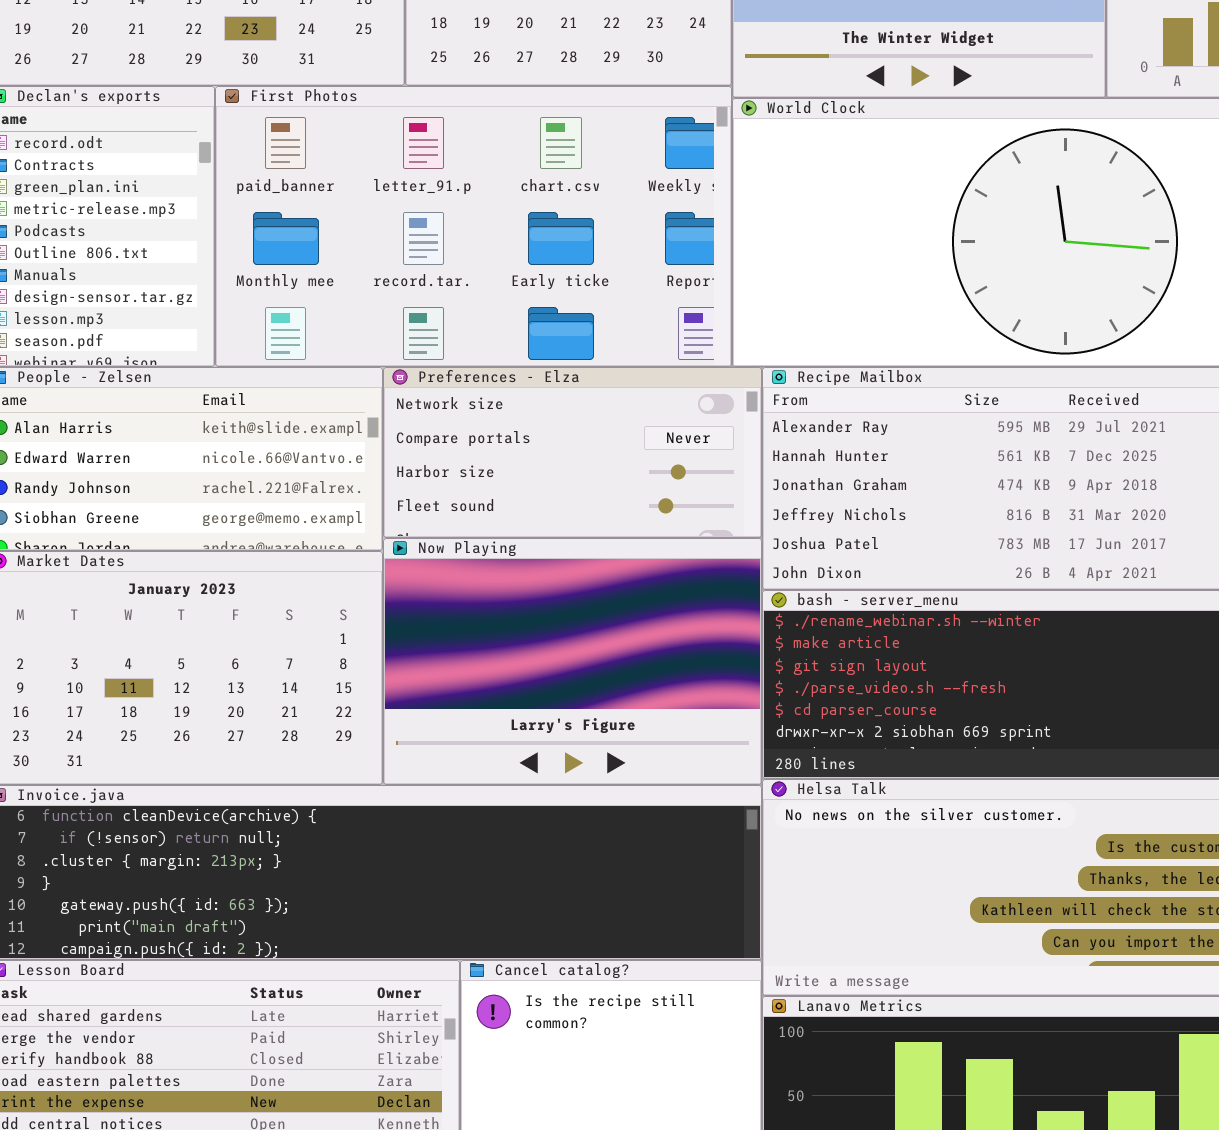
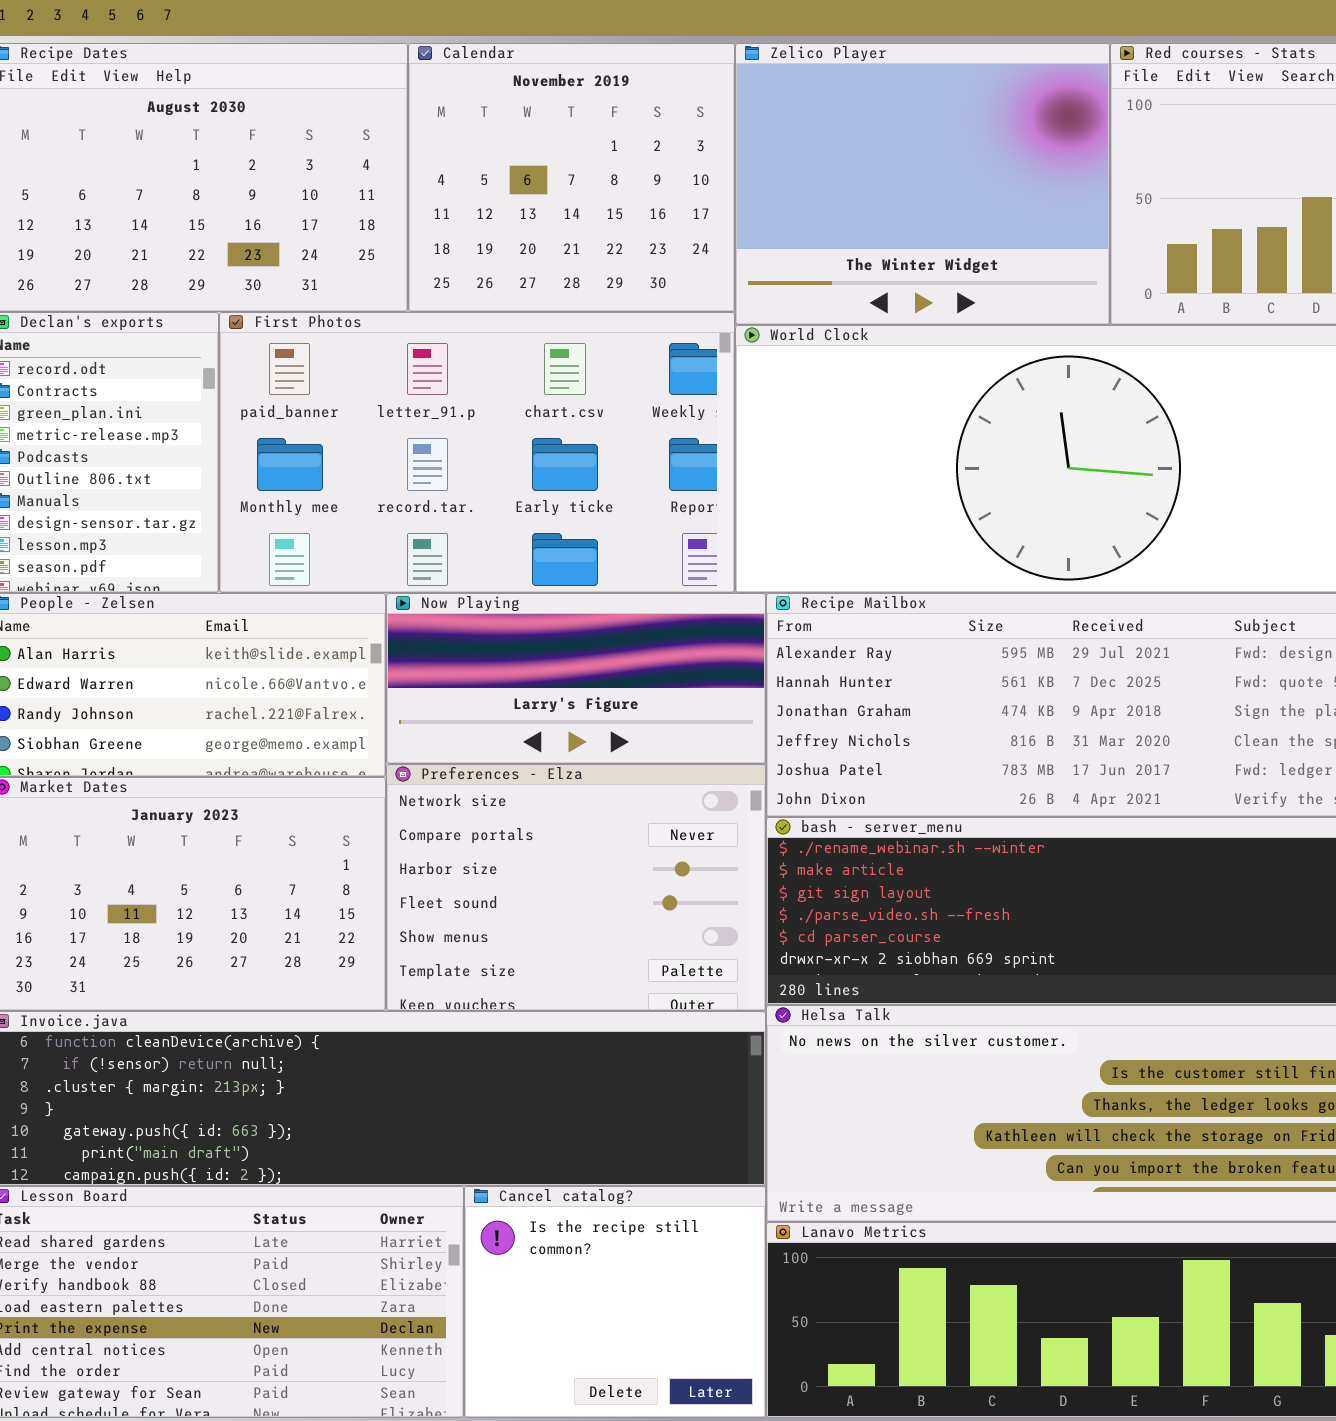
Preferences - Elza: [383,367,762,538] -> [386,764,766,1011], moved, resized
Now Playing: [383,538,762,785] -> [386,593,766,764], moved, resized

